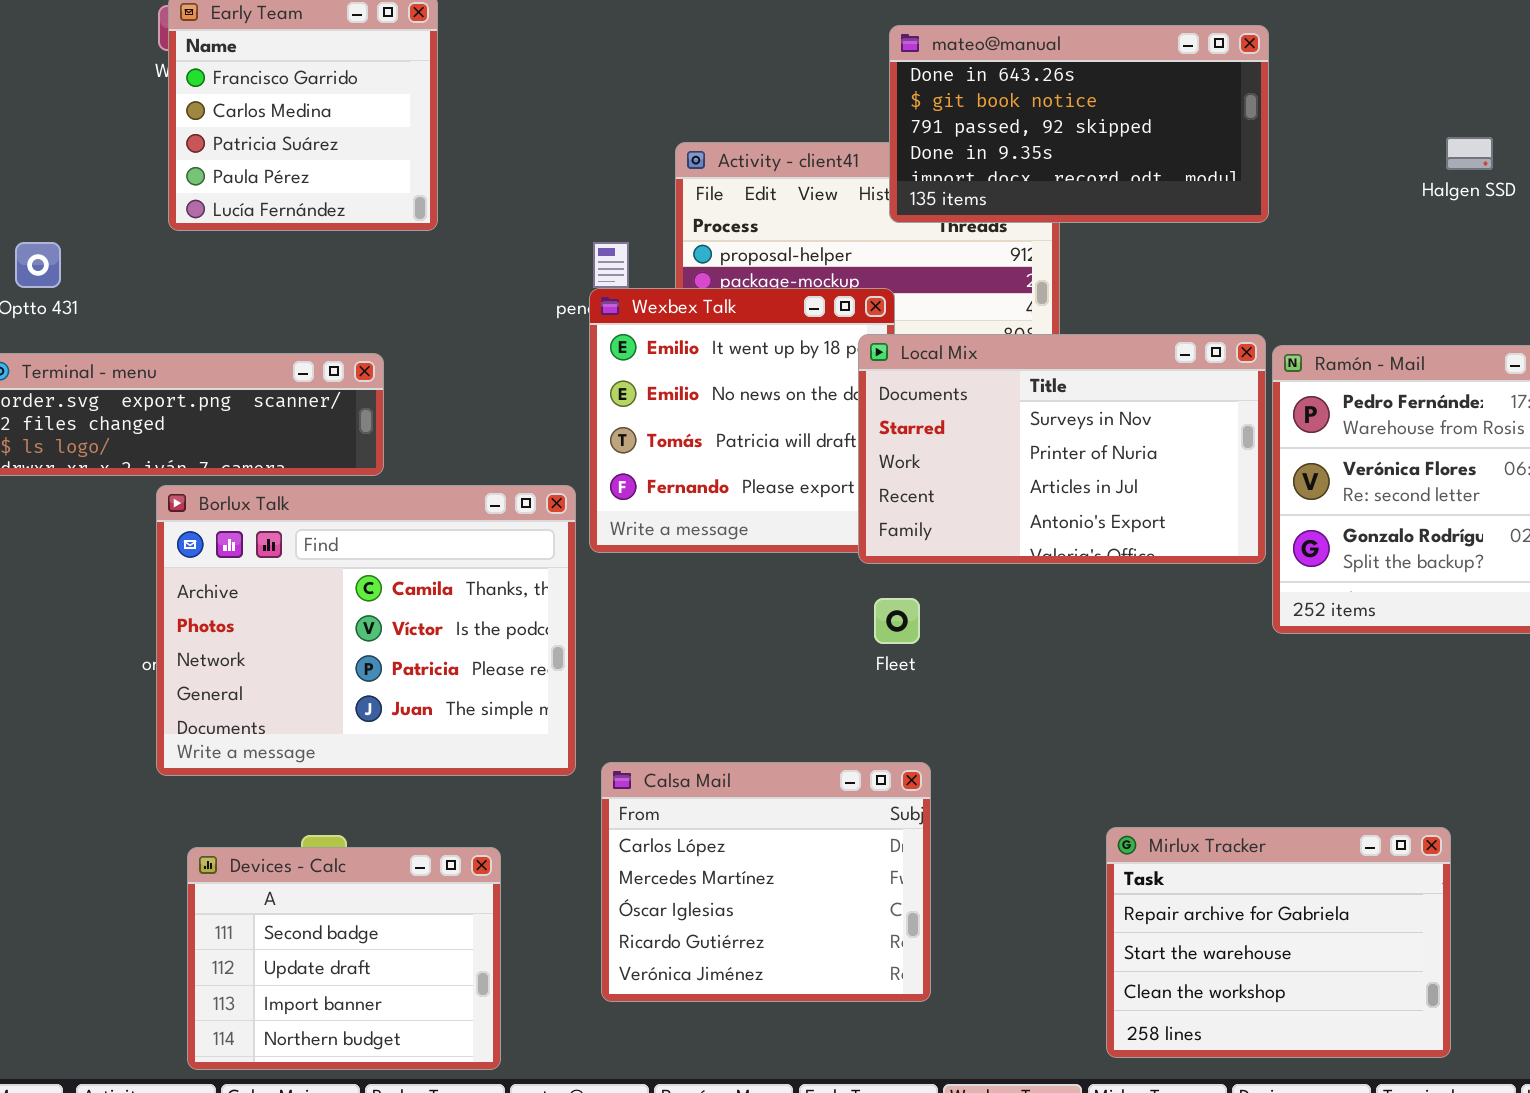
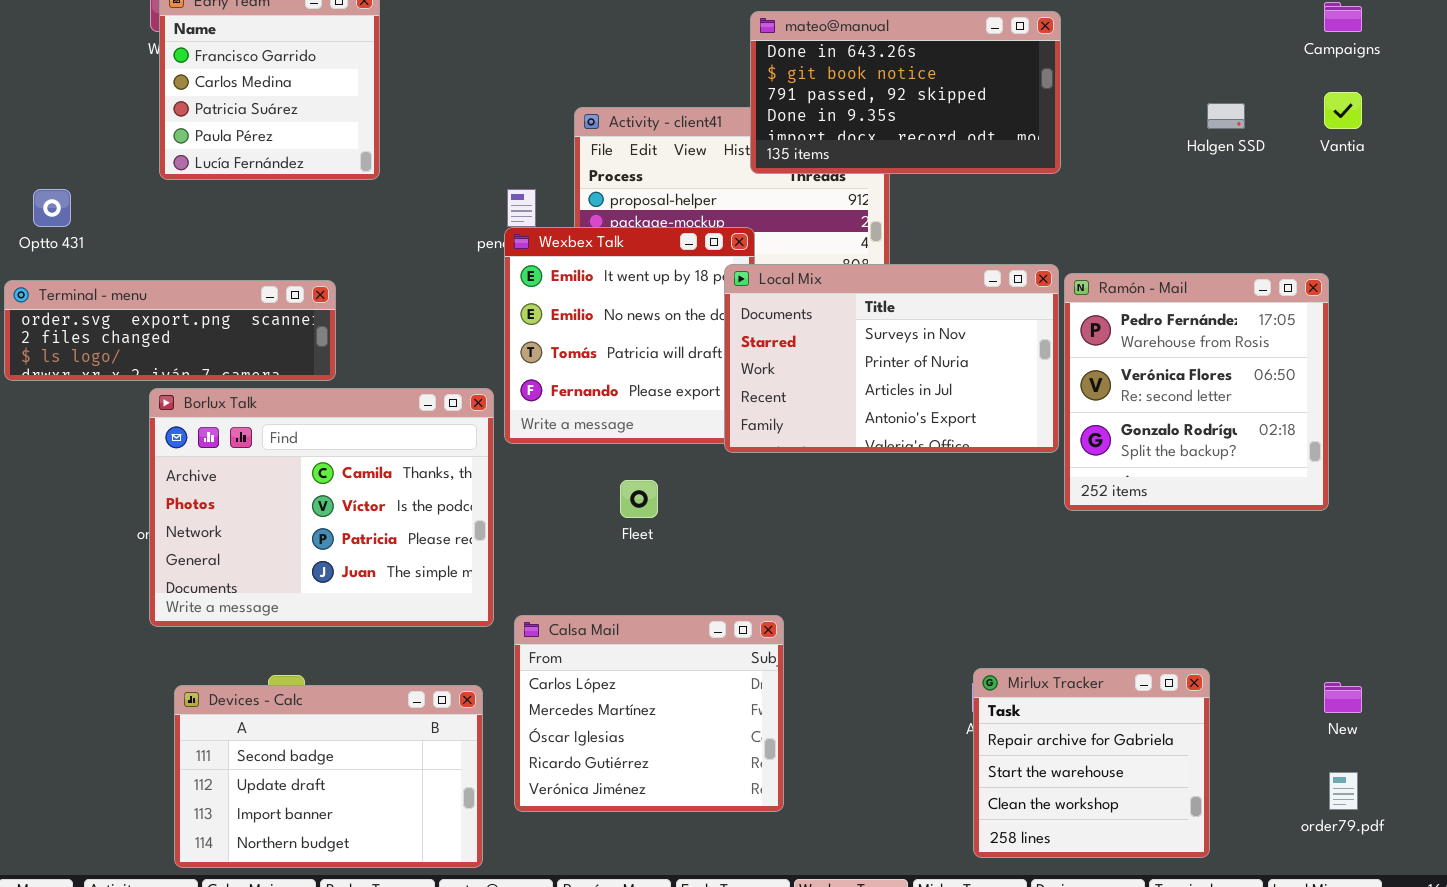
Fleet: [874,598,920,644] -> [620,480,658,518], moved
Mirlux Tracker: [1106,827,1451,1058] -> [973,668,1210,858], resized
Devices - Calc: [187,847,501,1070] -> [174,685,483,868], resized

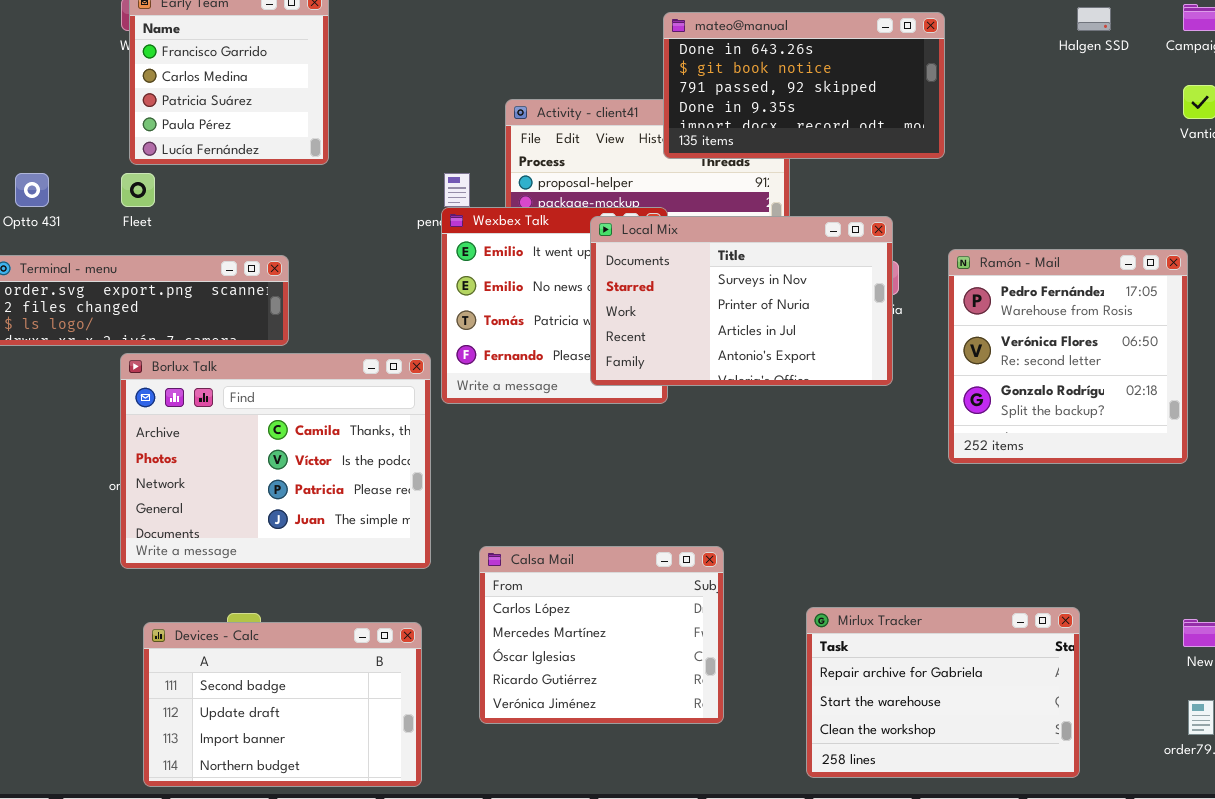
Halgen SSD: [1207,103,1245,129] -> [1077,7,1111,31], moved
Local Mix: [724,264,1059,453] -> [590,216,893,386], moved
Fleet: [620,480,658,518] -> [121,173,155,207], moved
Calsa Mail: [514,615,784,812] -> [479,546,724,724], moved
Mirlux Tracker: [973,668,1210,858] -> [806,607,1080,778], resized

